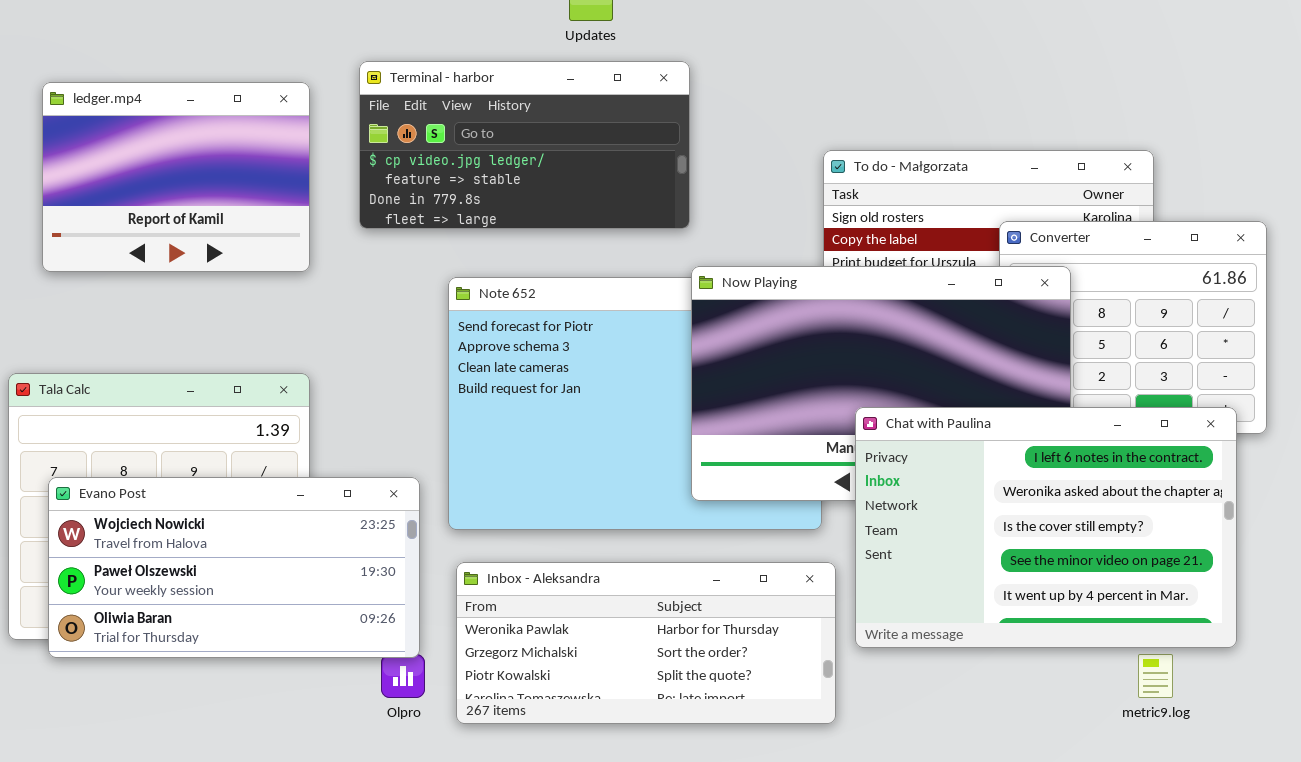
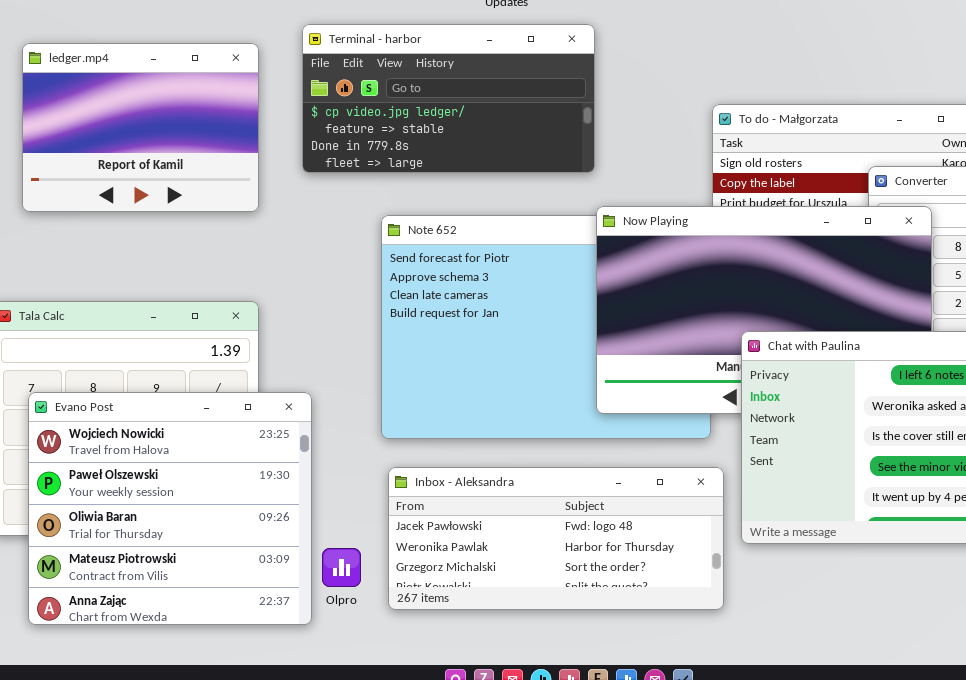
Evano Post: [48,477,420,658] -> [28,392,312,625], resized
Inbox - Aleksandra: [456,562,836,724] -> [388,467,724,610], scrolled up 1 row

